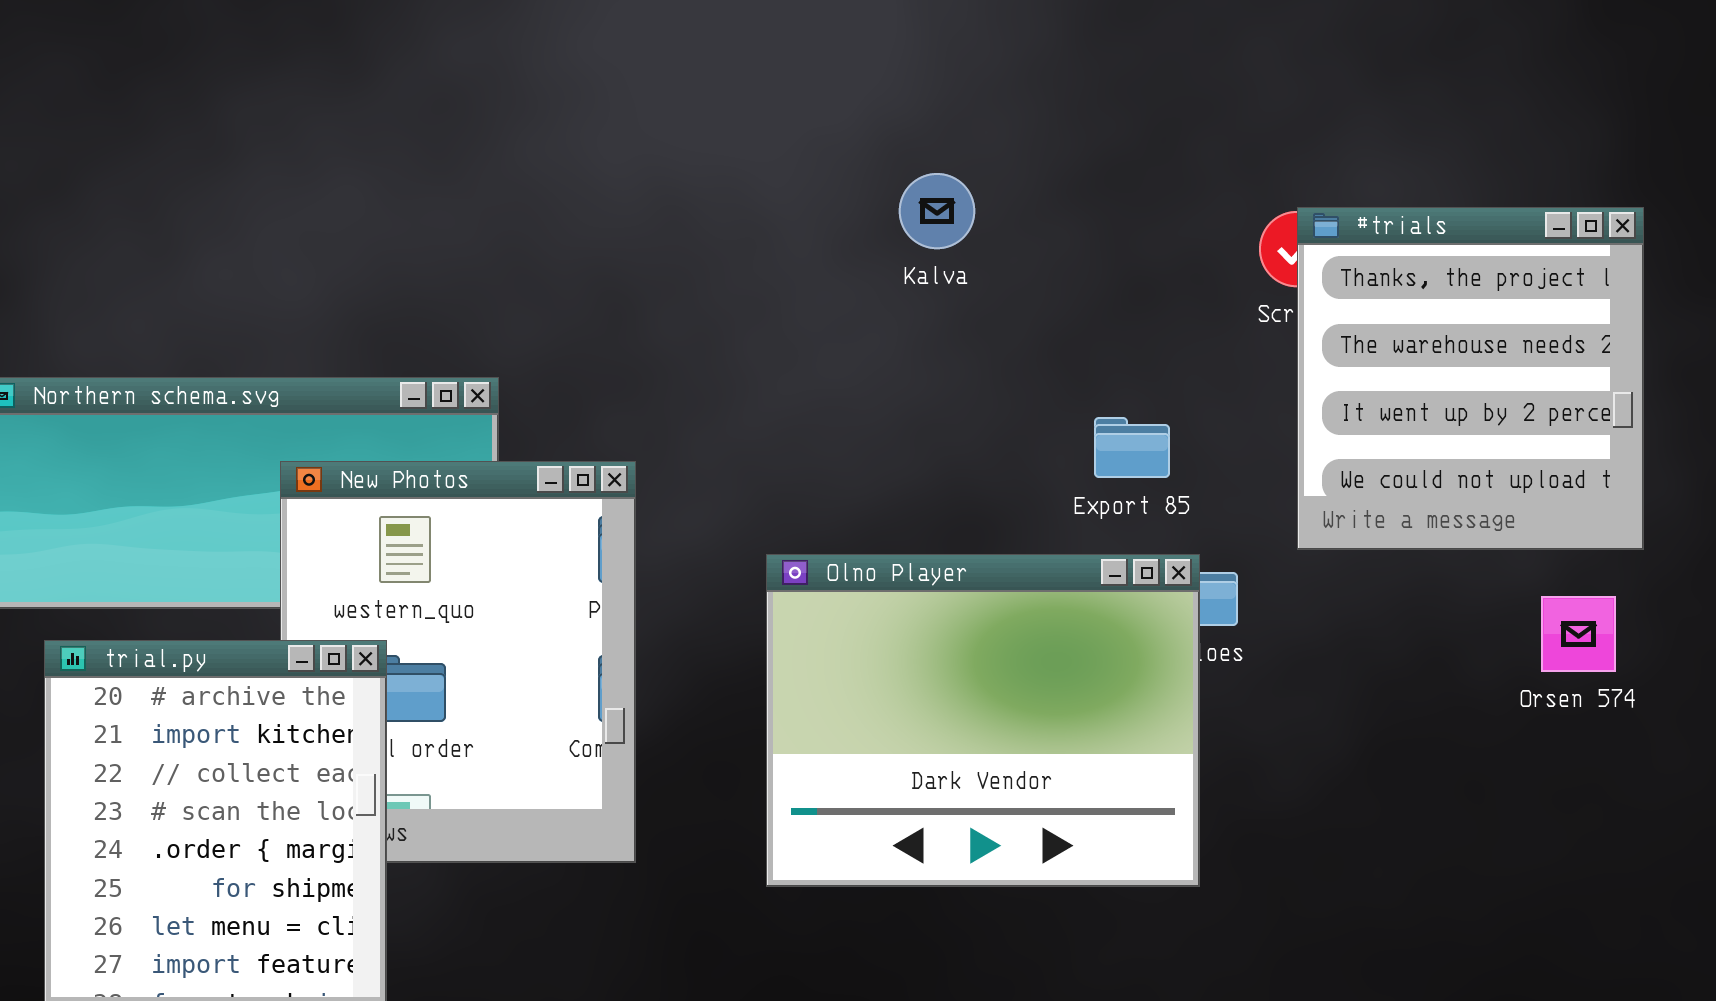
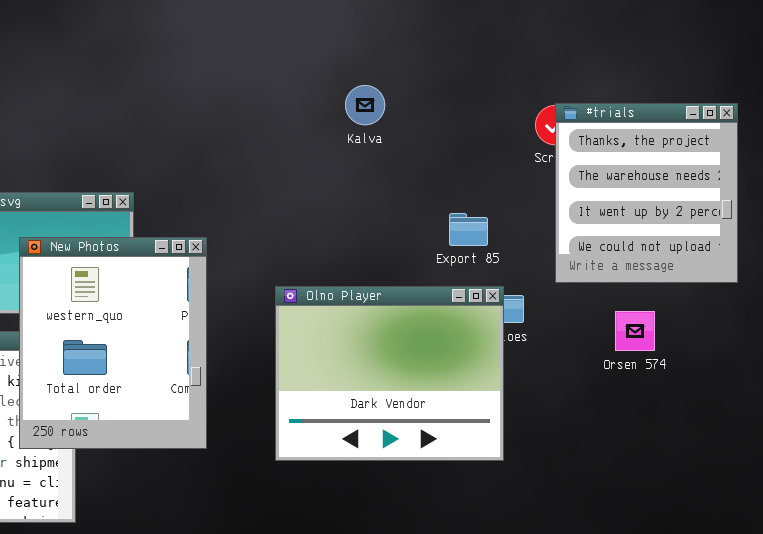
New Photos: [280,461,636,863] -> [19,237,207,449], raised
Orsen 574: [1541,596,1616,672] -> [615,311,655,351], moved

